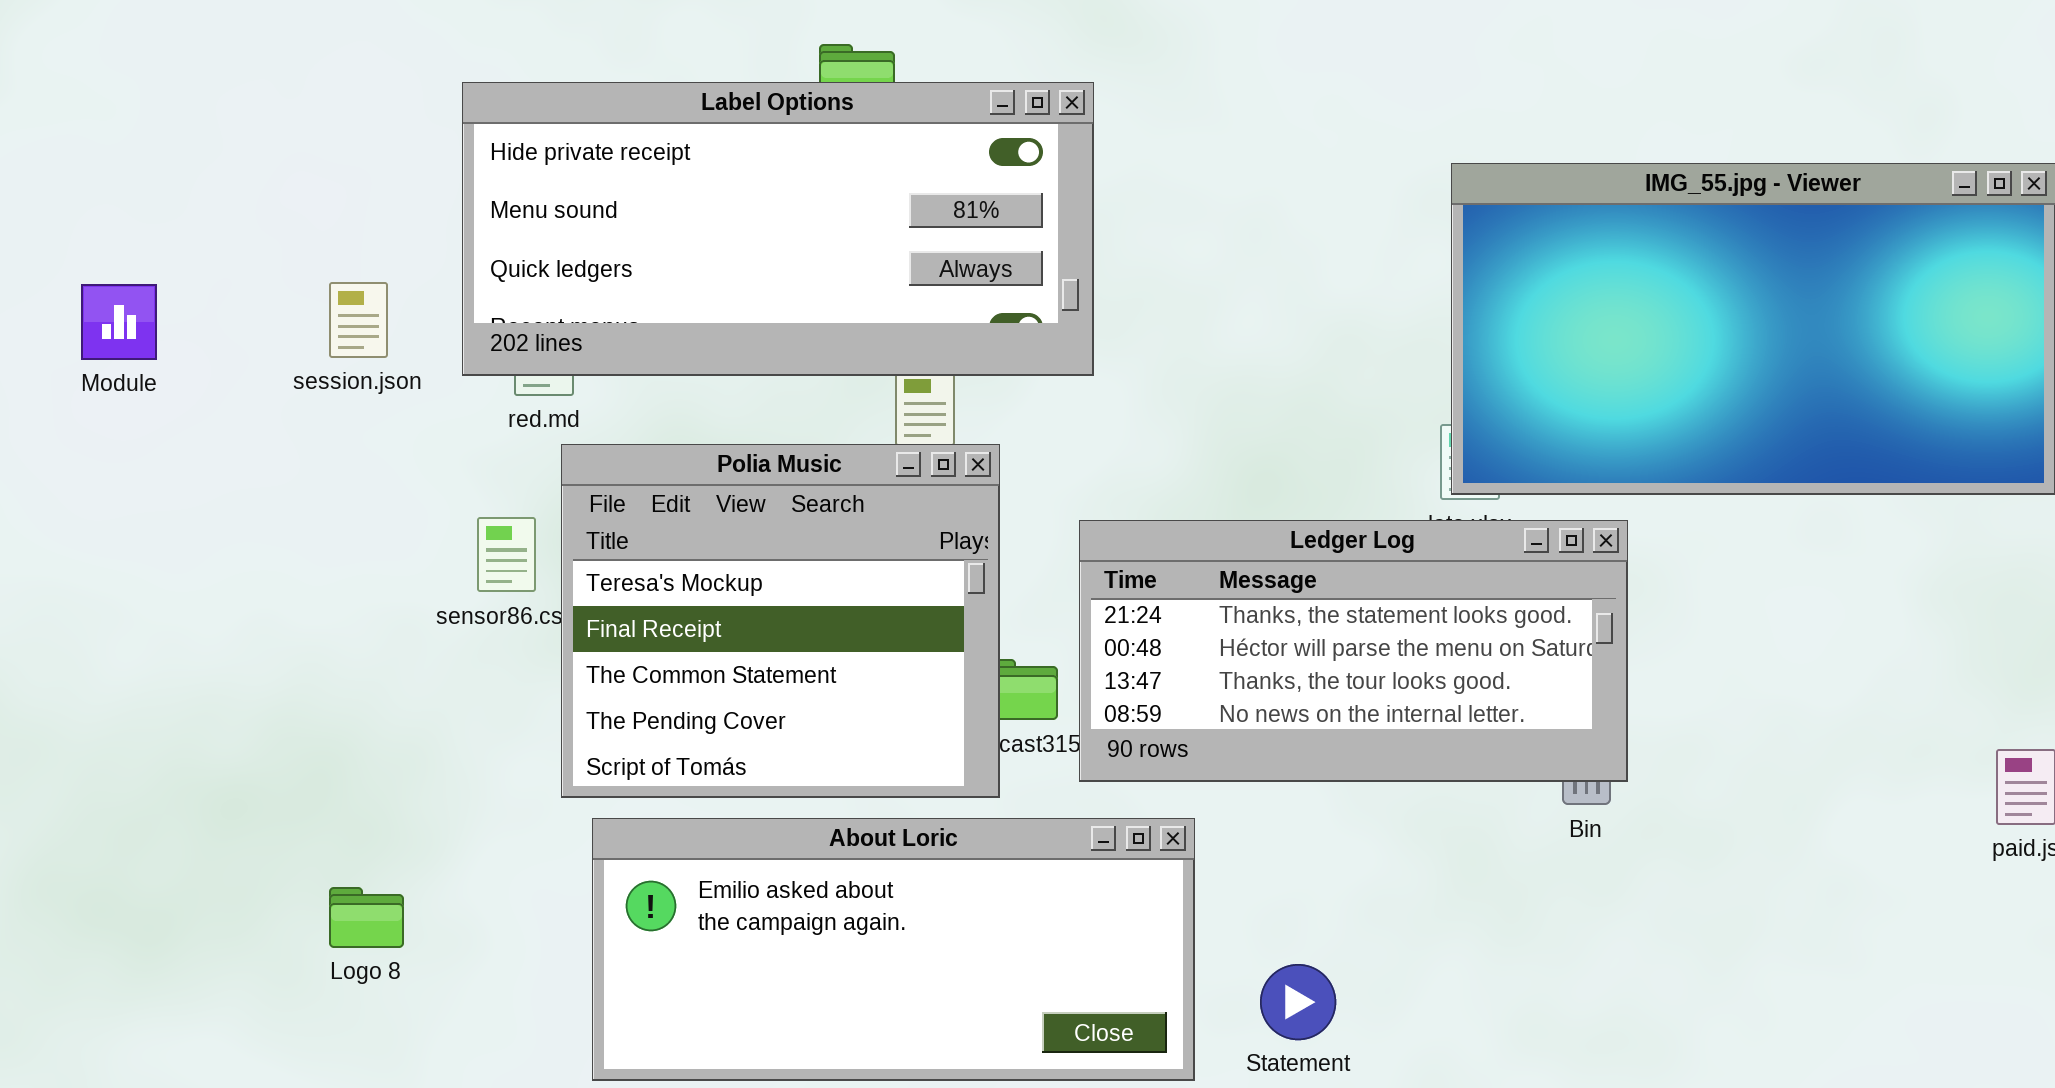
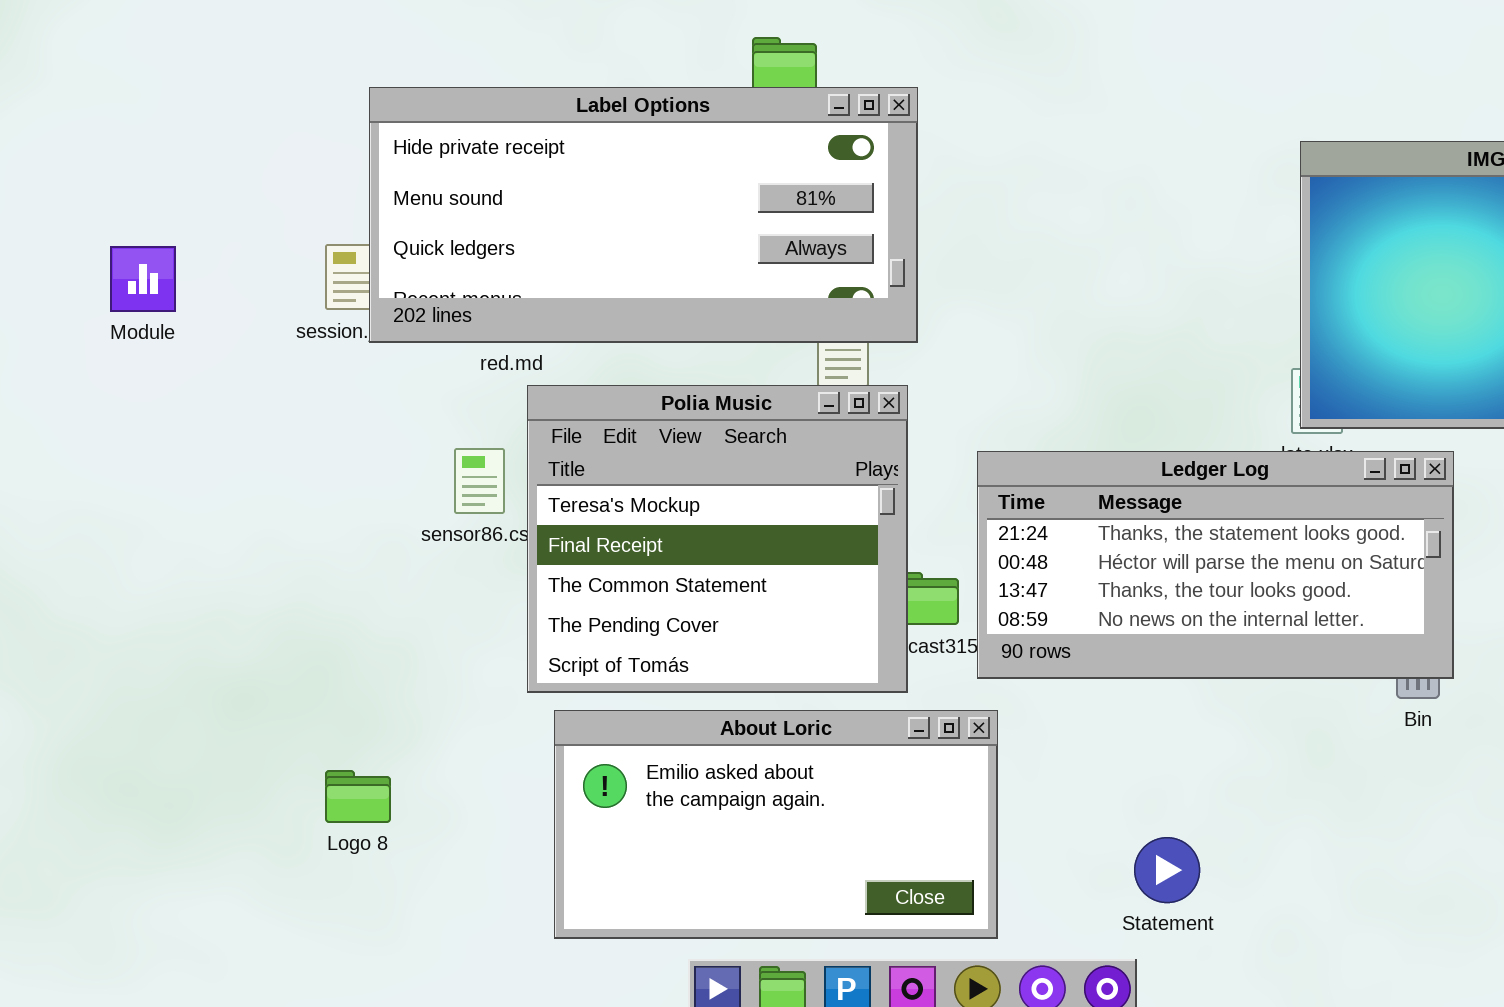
Label Options: [462,82,1094,376] -> [369,87,918,343], moved
About Loric: [592,818,1195,1081] -> [554,710,998,939], resized

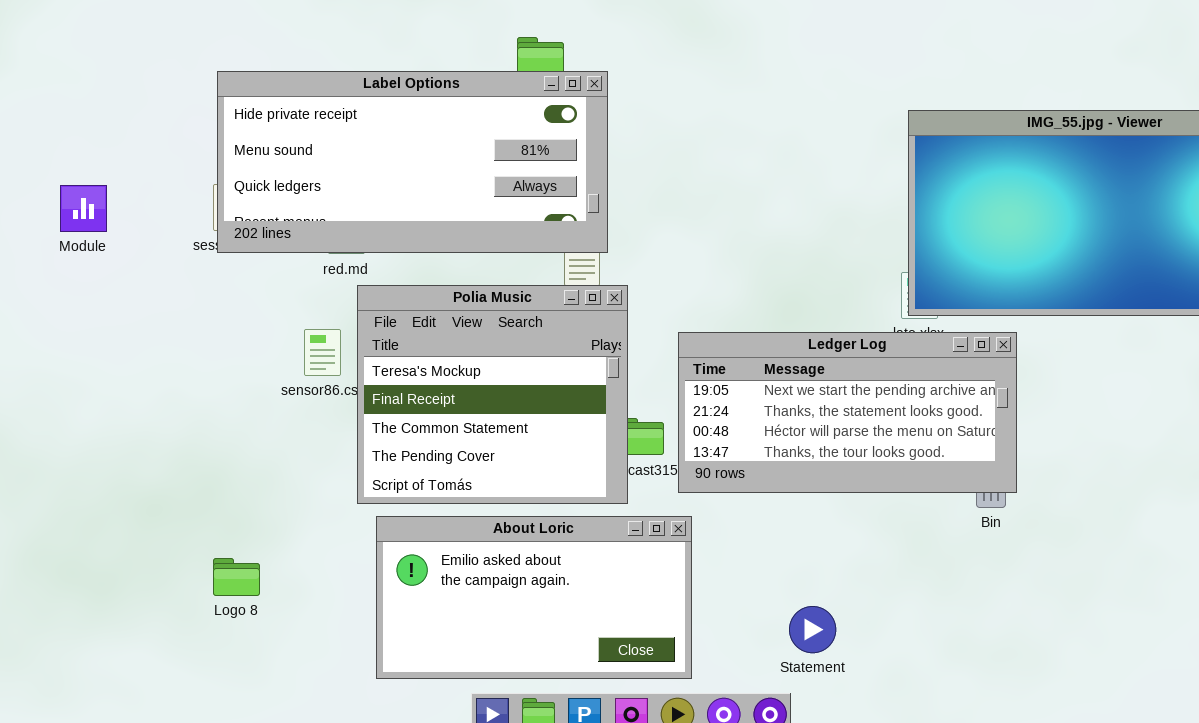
Label Options: [369,87,918,343] -> [217,71,608,253], moved
Ledger Log: [977,451,1454,679] -> [678,332,1017,493], scrolled up 1 row

